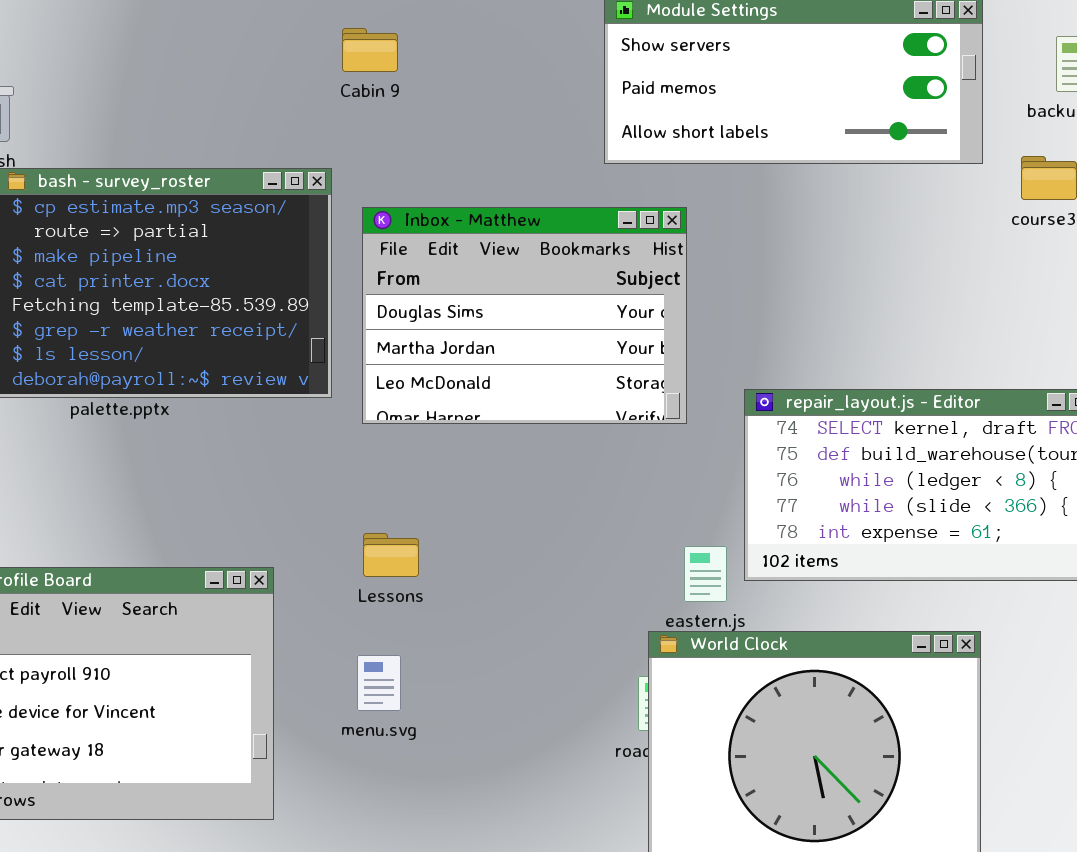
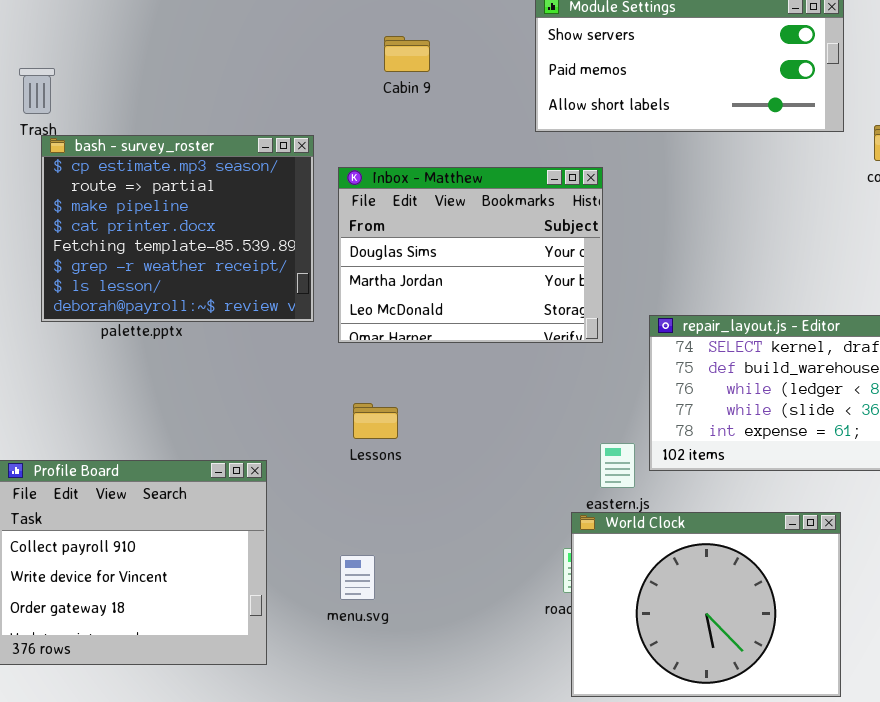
Cabin 9: [342,28,398,72] -> [384,36,430,72], moved
Lessons: [363,533,419,577] -> [353,403,398,439], moved
menu.svg: [357,655,401,711] -> [340,555,375,600], moved

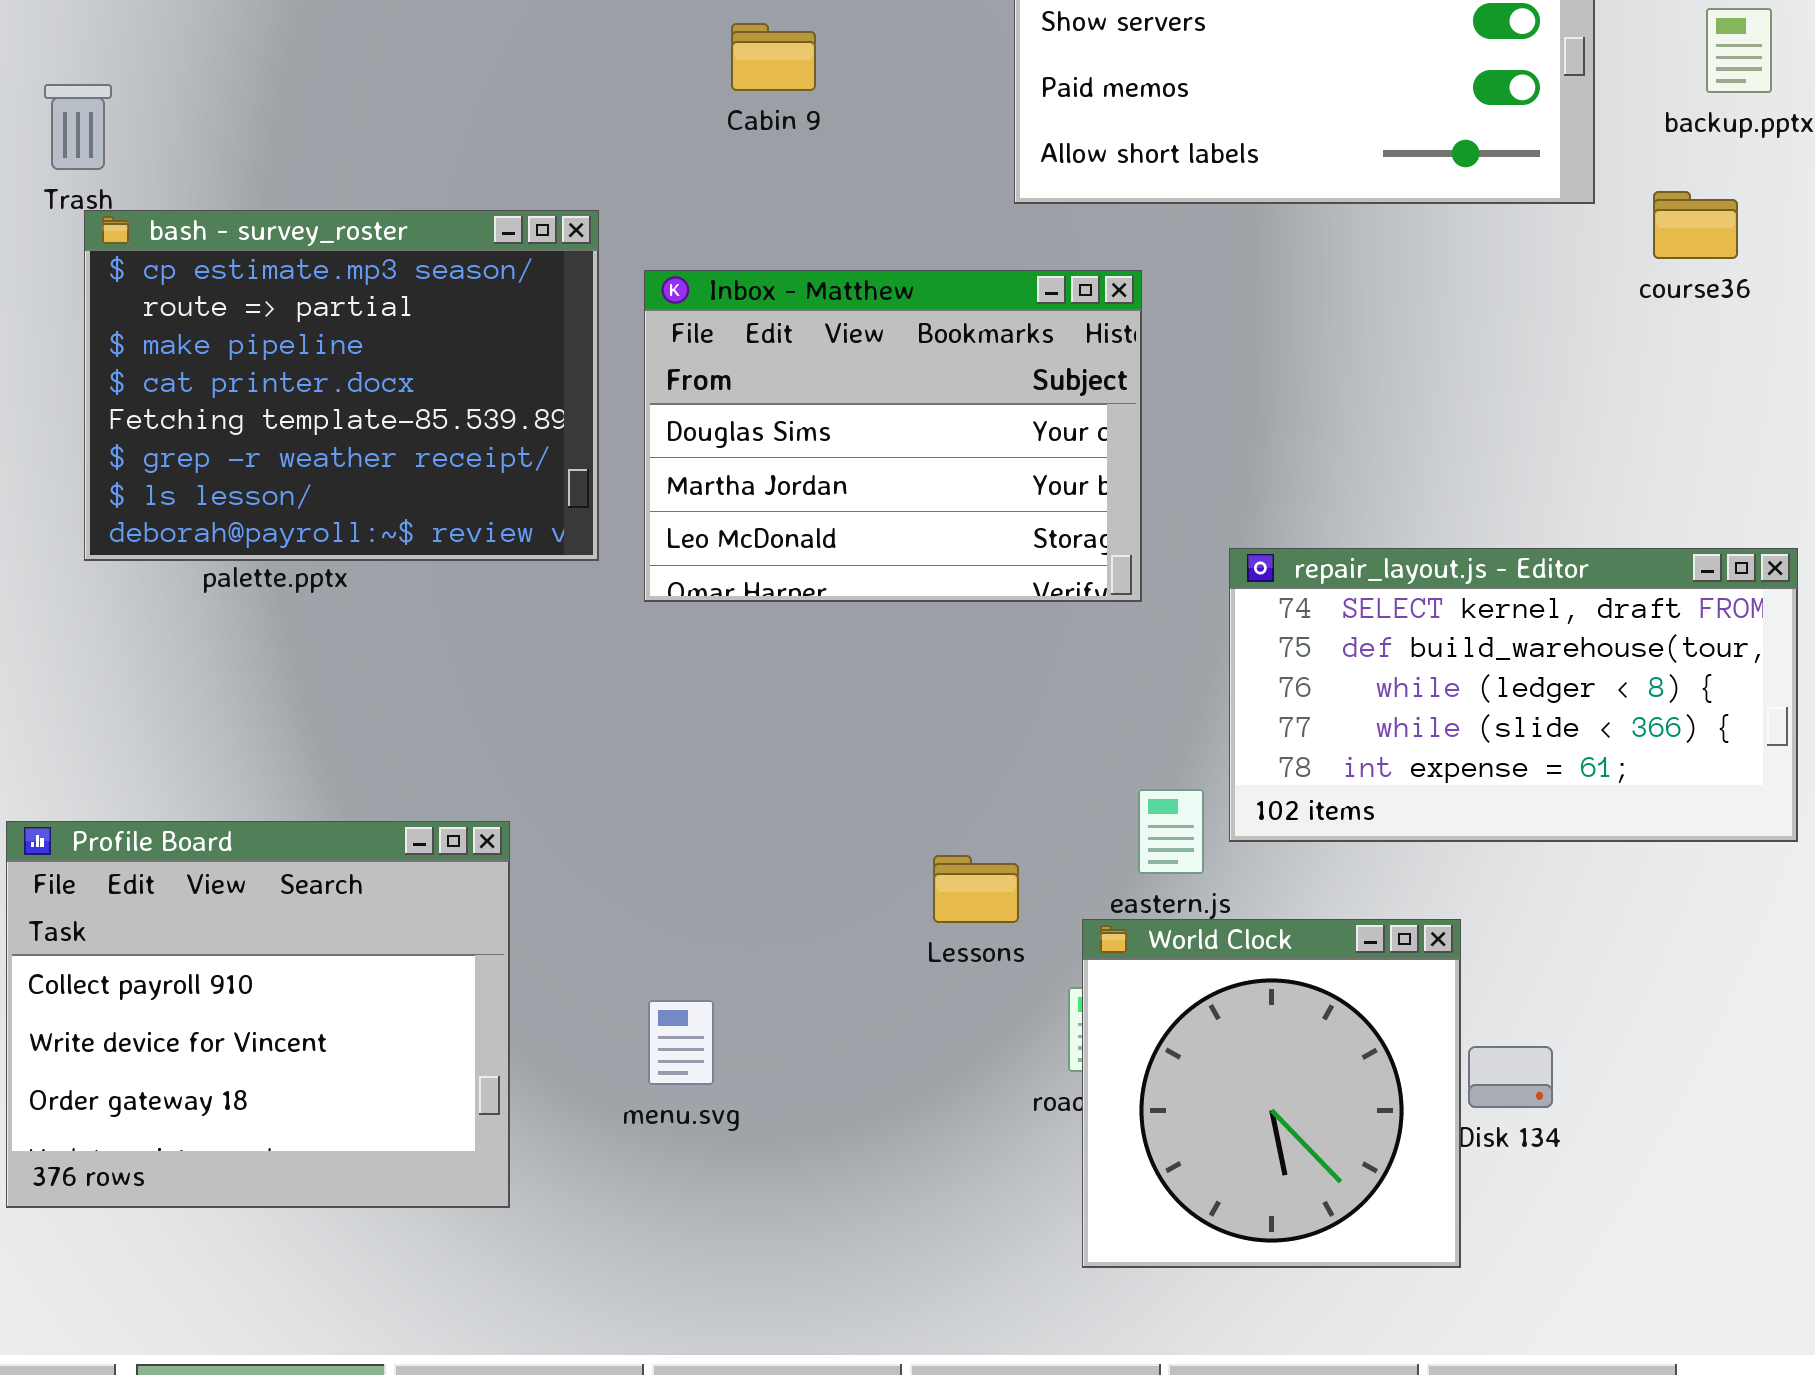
Lessons: [353,403,398,439] -> [933,855,1019,923], moved
World Clock: [571,512,841,697] -> [1082,919,1461,1268], resized

